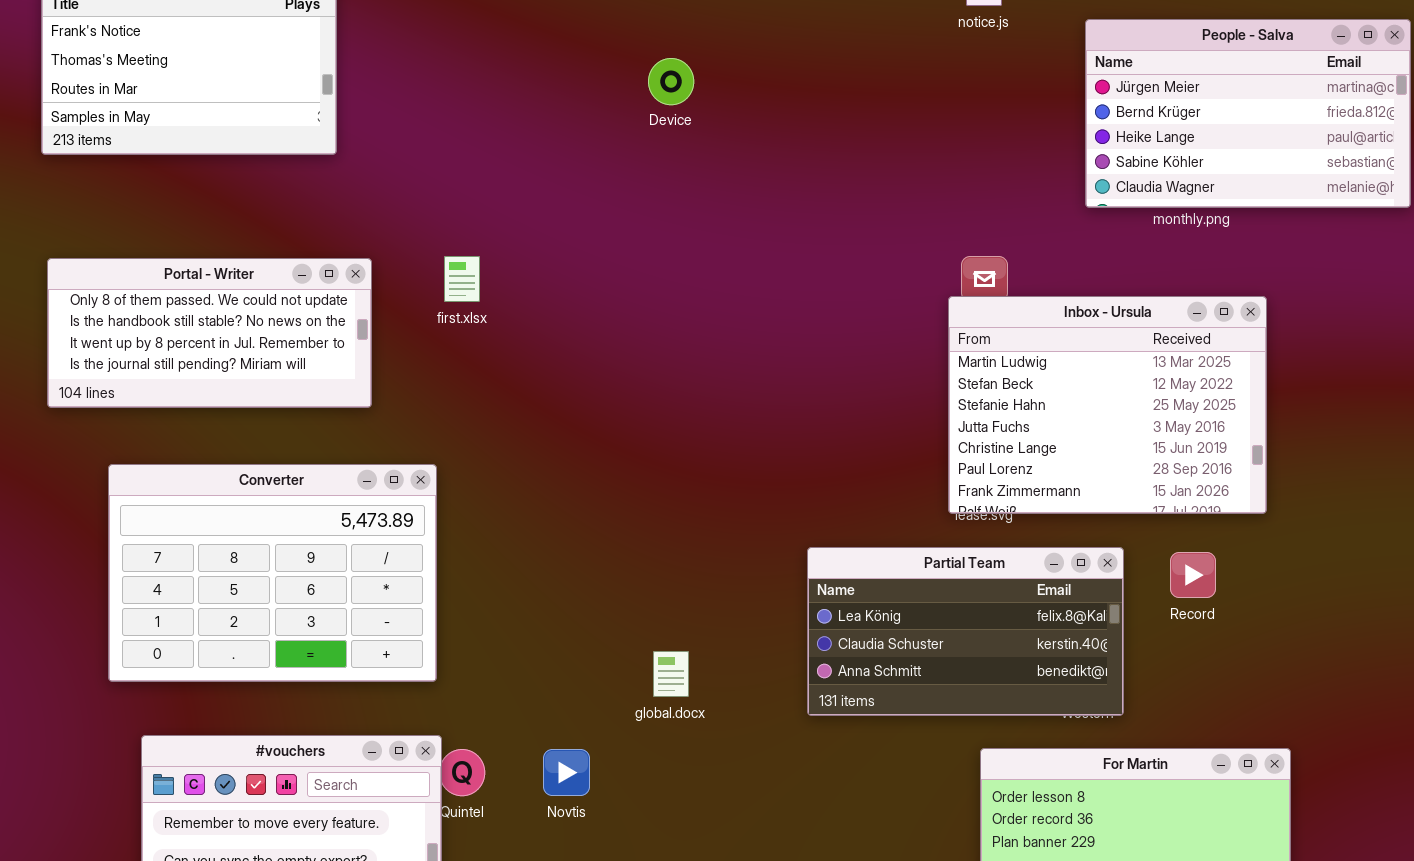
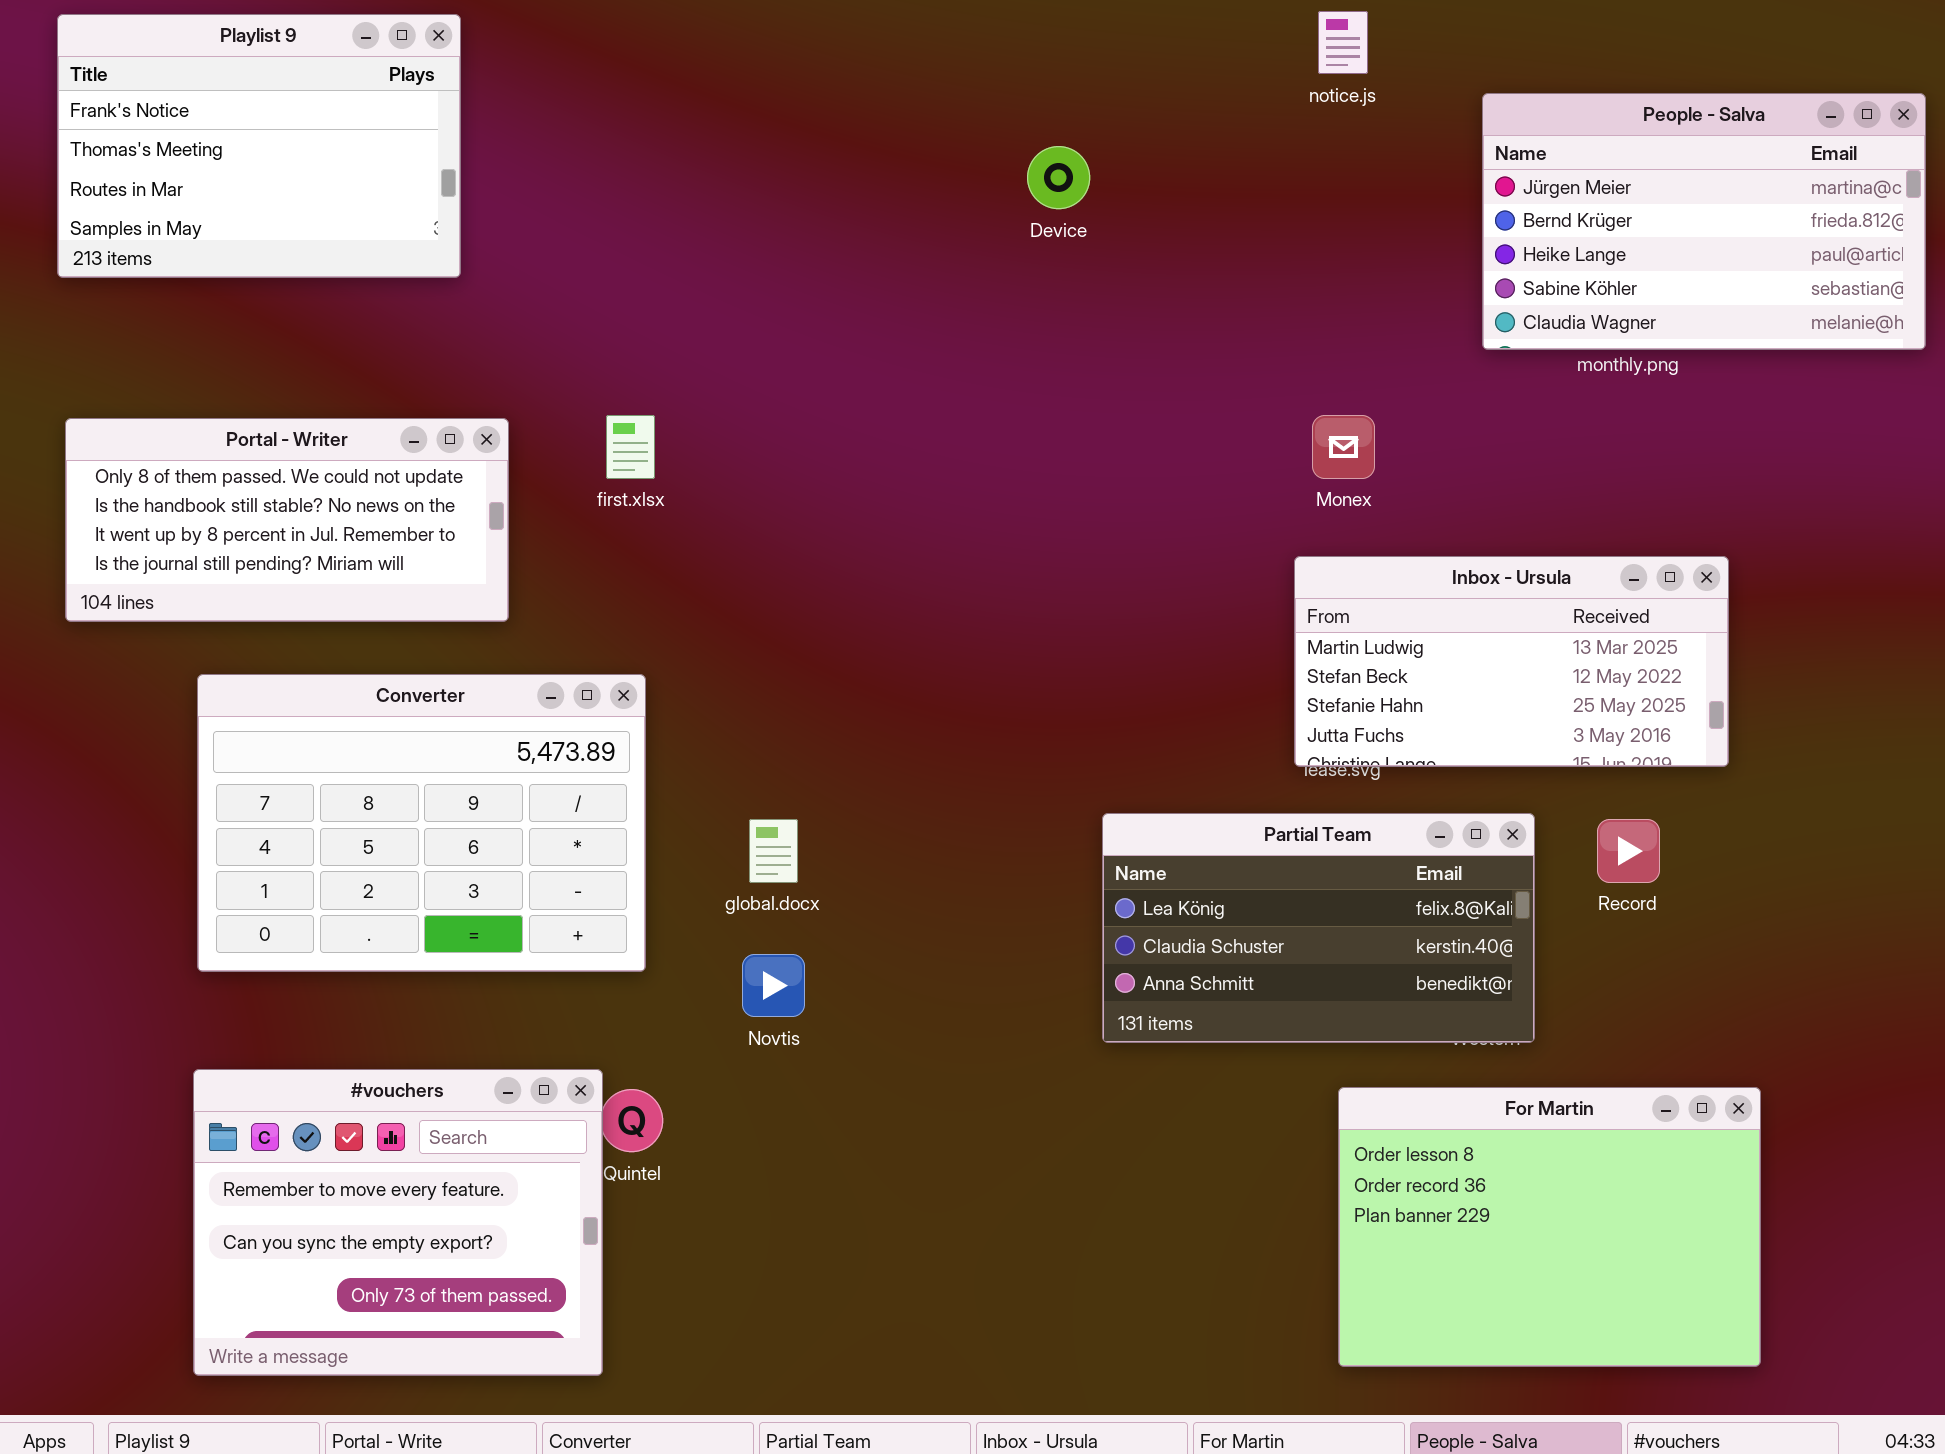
Device: [648,58,694,105] -> [1027,146,1090,209], moved
Inbox - Ursula: [948,296,1267,514] -> [1294,556,1729,767], resized
Converter: [108,464,437,682] -> [197,674,646,972], moved
global.docx: [653,651,689,697] -> [749,819,798,883], moved
Novtis: [543,749,590,796] -> [742,954,805,1017], moved

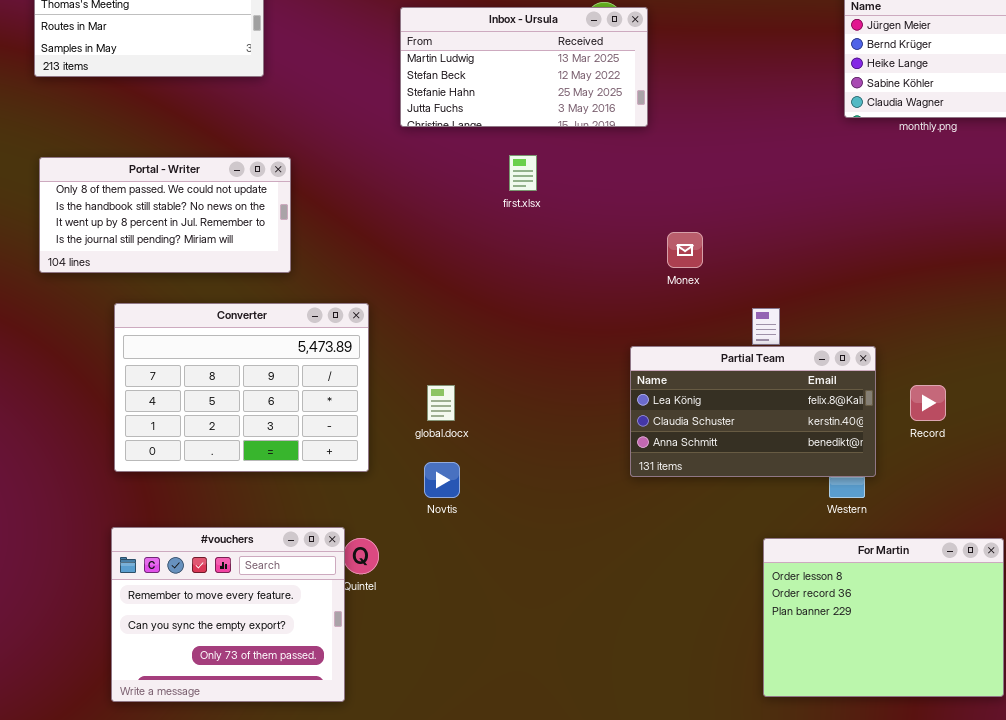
first.xlsx: [606,415,655,479] -> [509,155,537,191], moved
Monex: [1312,415,1375,479] -> [667,232,703,268], moved
Inbox - Ursula: [1294,556,1729,767] -> [400,7,648,127], moved
Partial Team: [1102,813,1535,1043] -> [630,346,876,477], moved

